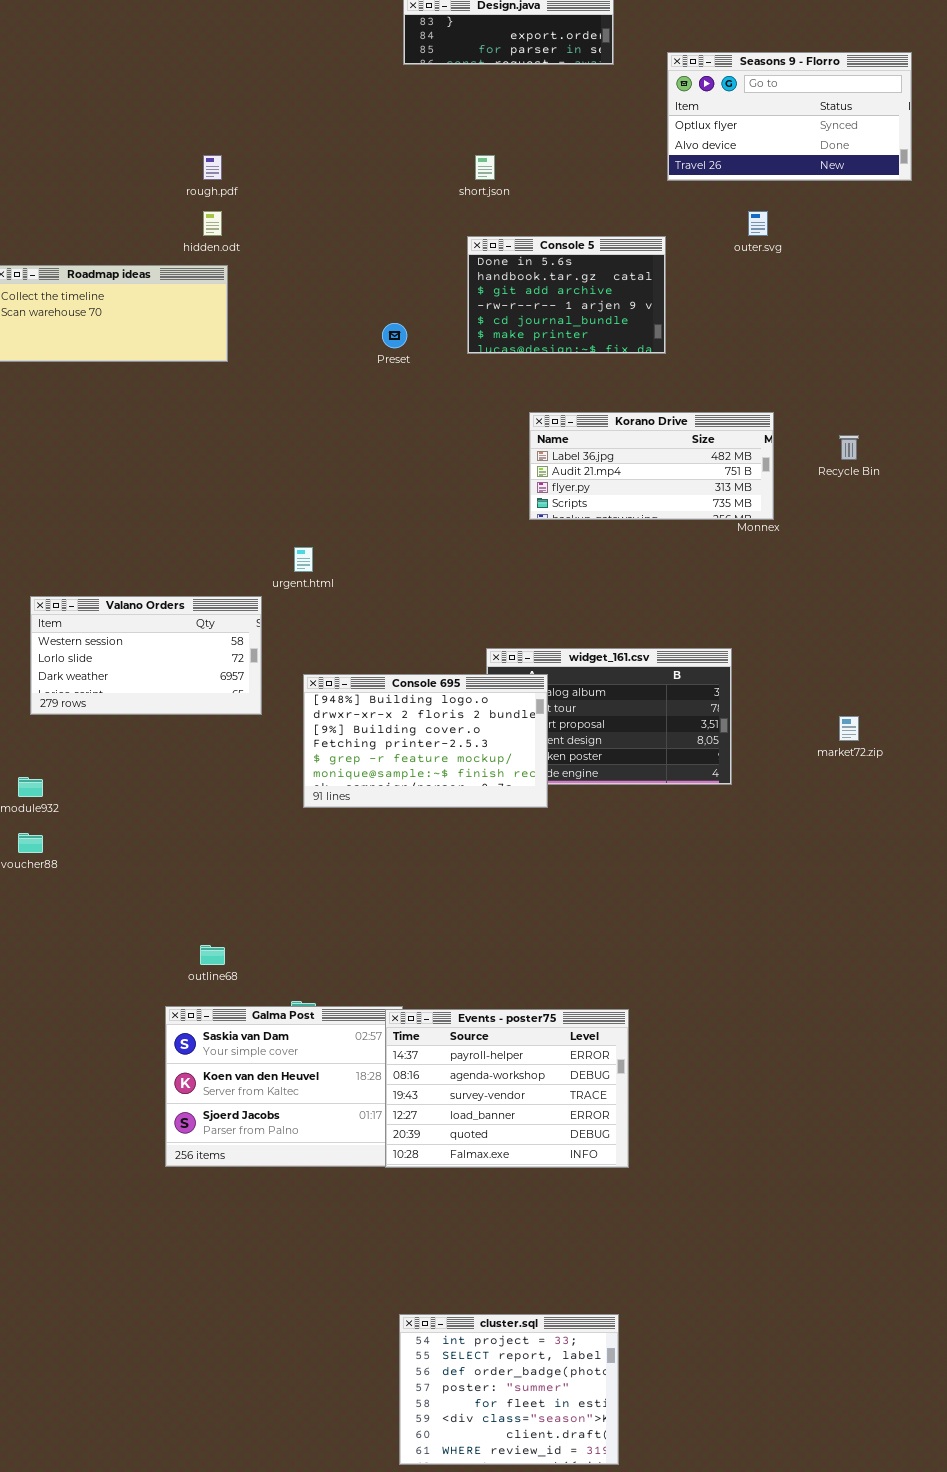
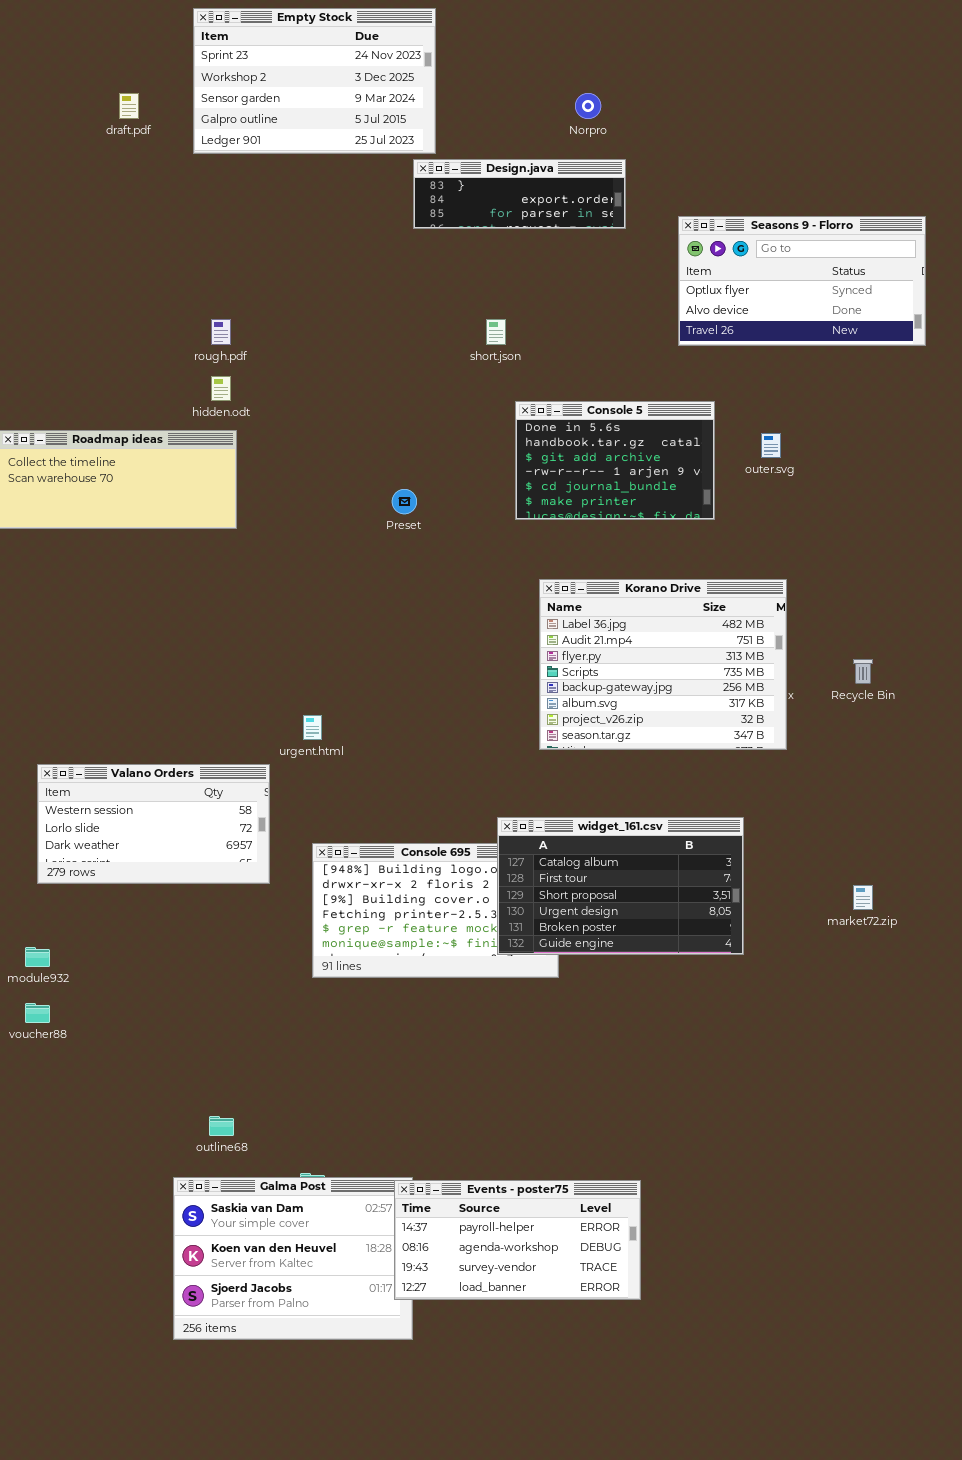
outer.svg: [748,211,768,236] -> [761,433,781,458], moved
Console 5: [467,236,666,354] -> [515,401,715,520], moved
Korano Drive: [529,412,774,520] -> [539,579,787,750], resized
Recycle Bin: [839,435,859,460] -> [853,659,873,684], moved
widget_161.csv: [486,648,732,785] -> [497,817,744,955], raised
Events - poster75: [385,1009,629,1168] -> [394,1180,641,1300], resized

